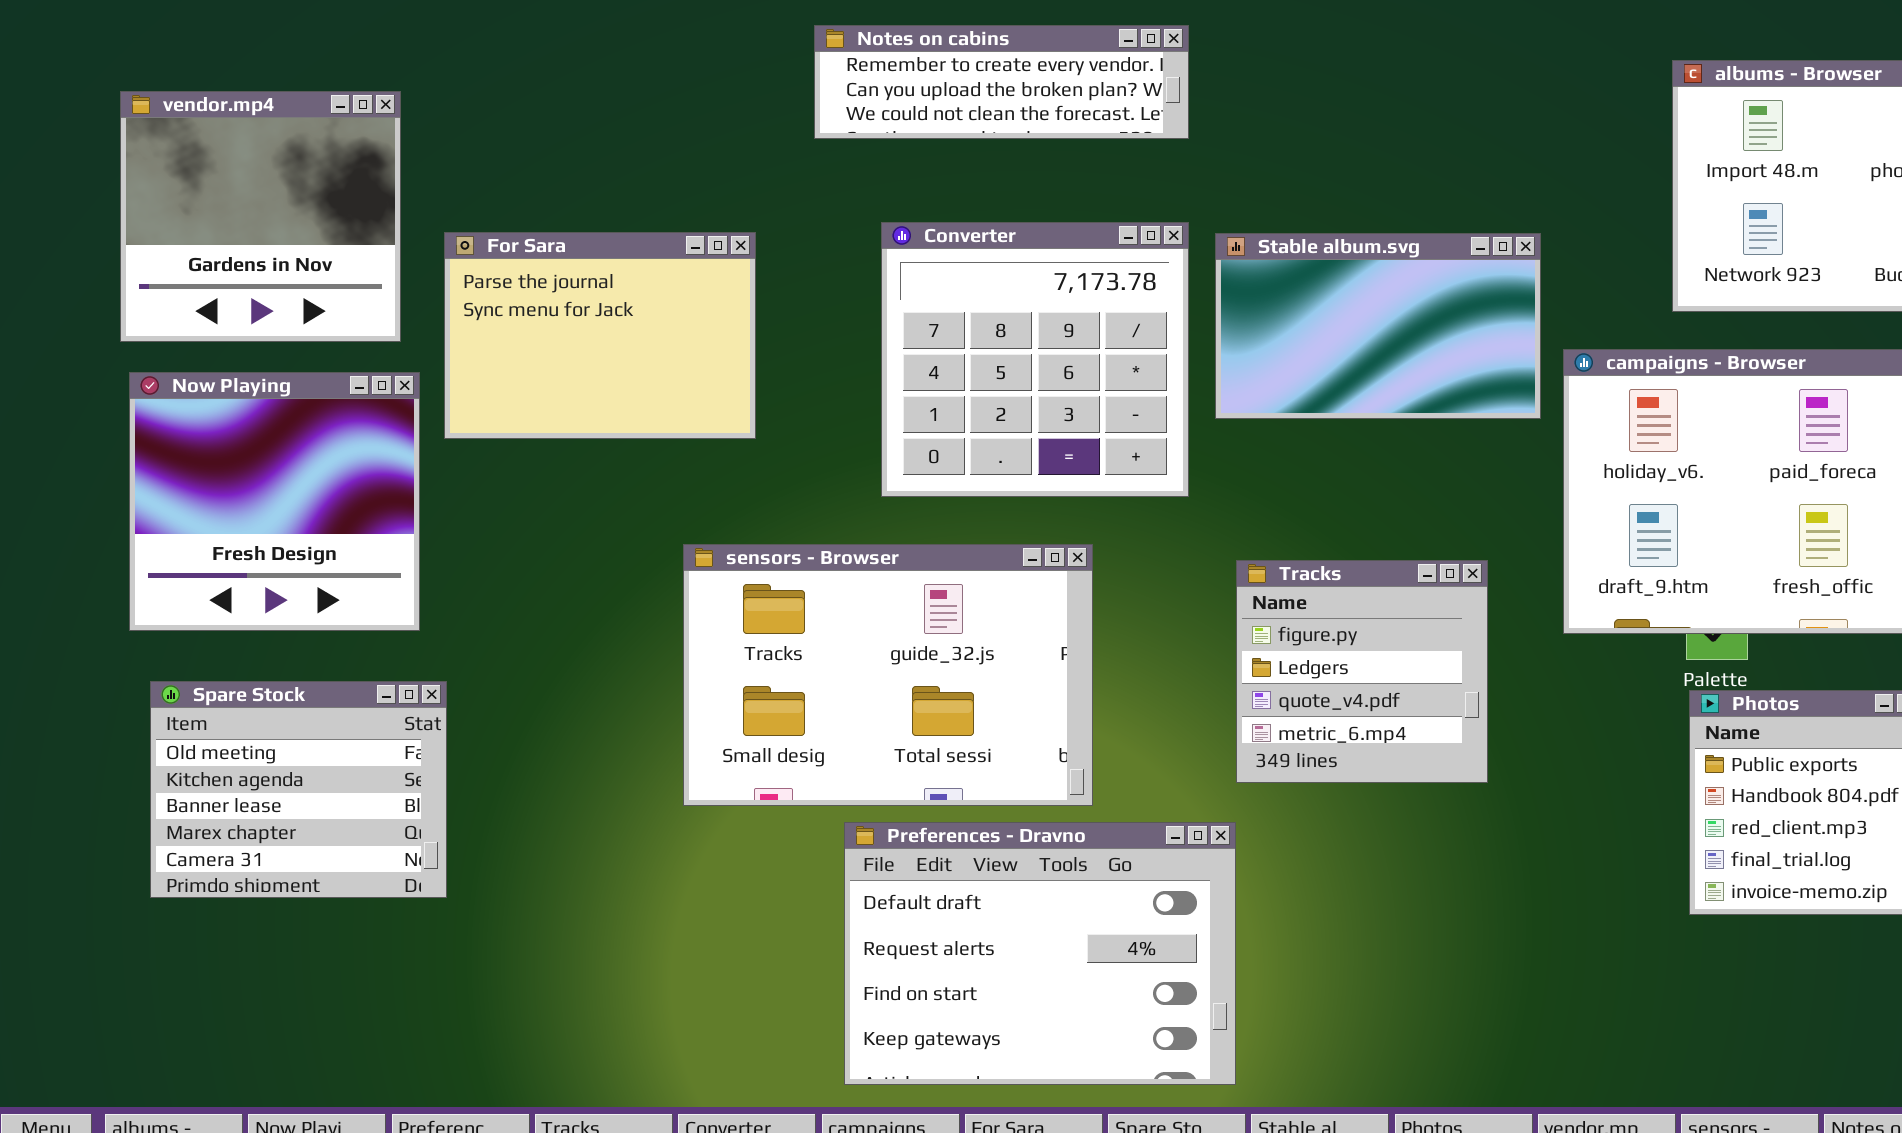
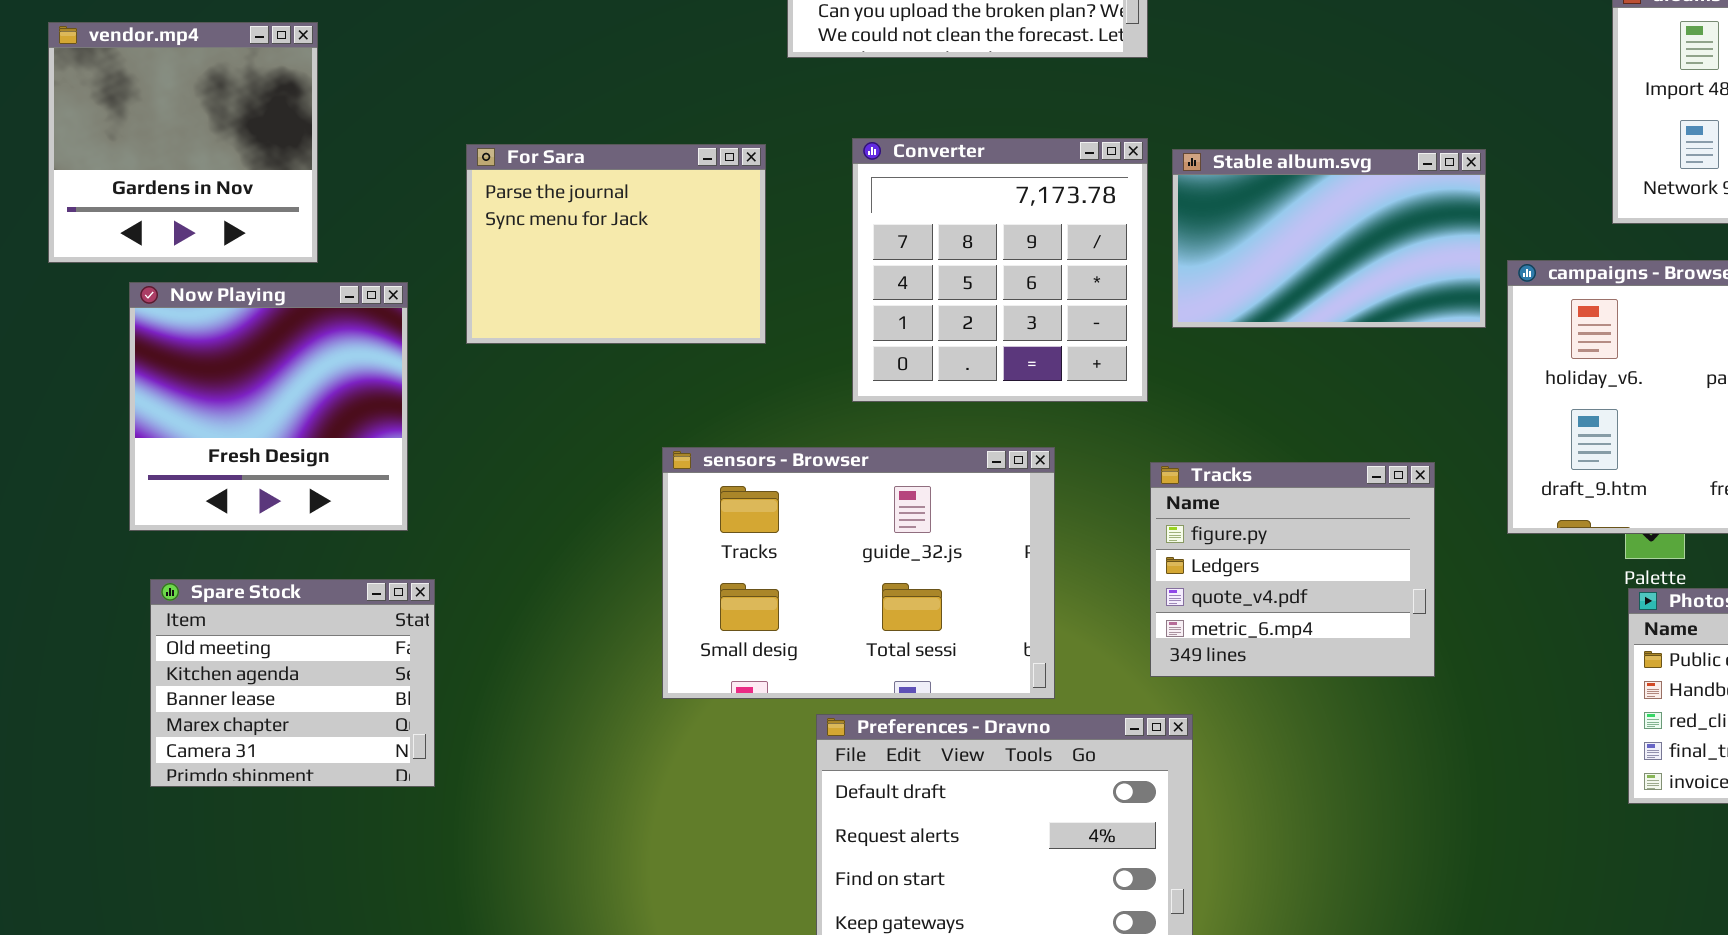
vendor.mp4: [120,91,401,342] -> [48,22,318,263], moved
For Sara: [444,232,756,439] -> [466,144,766,344], moved
Tracks: [1236,560,1488,783] -> [1150,462,1435,677], resized

